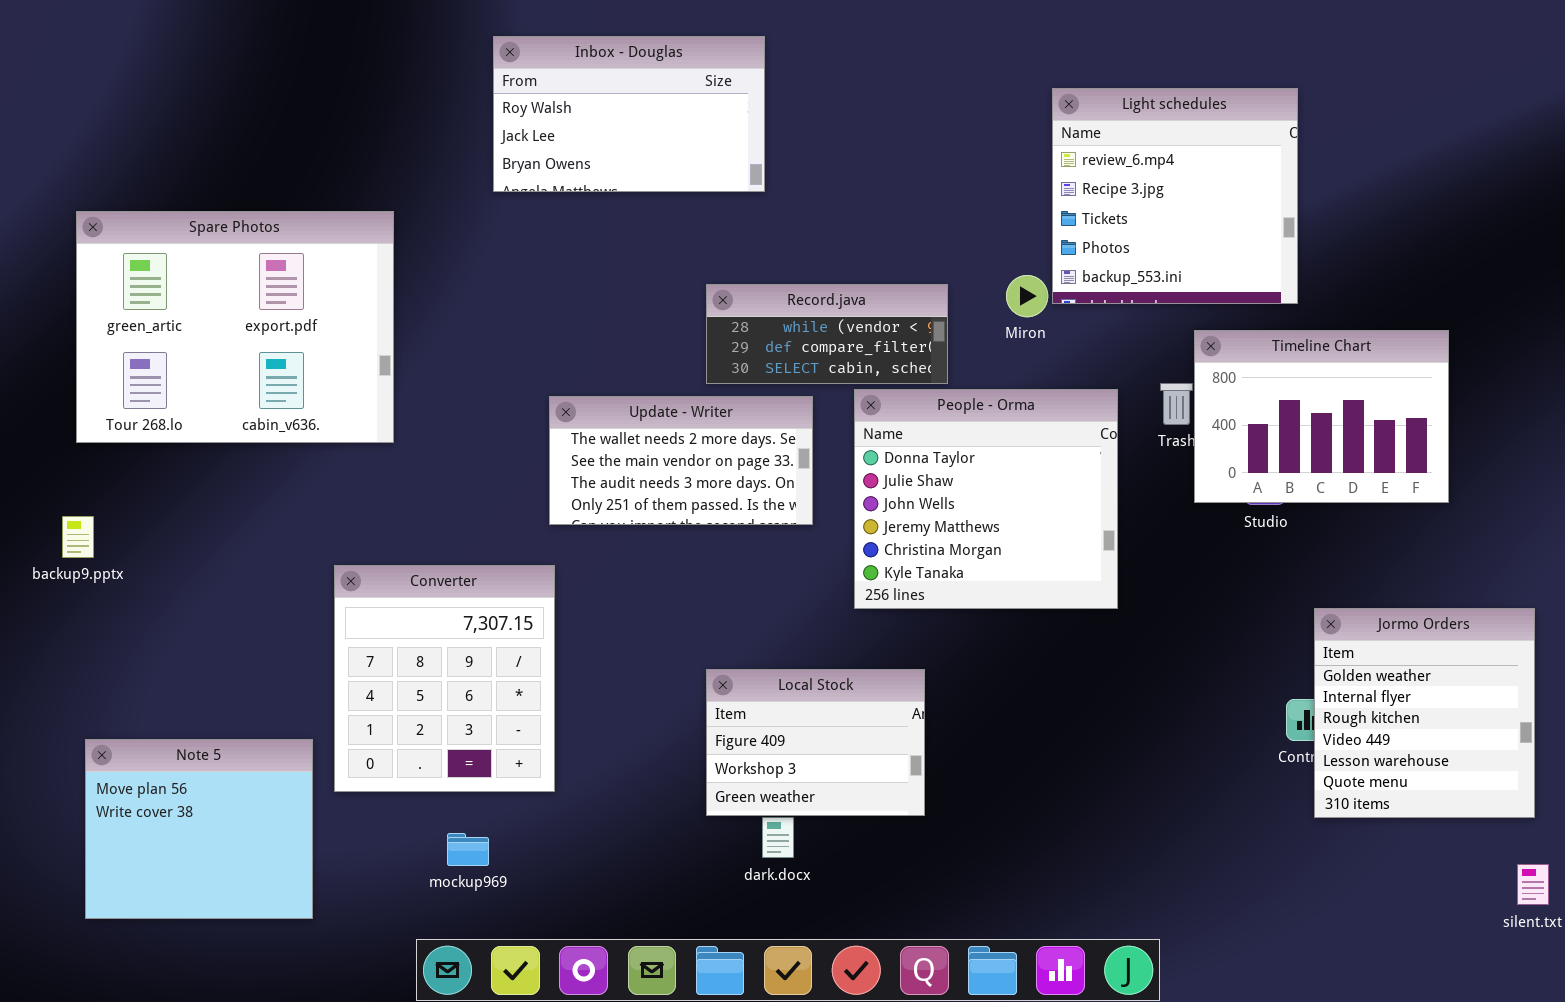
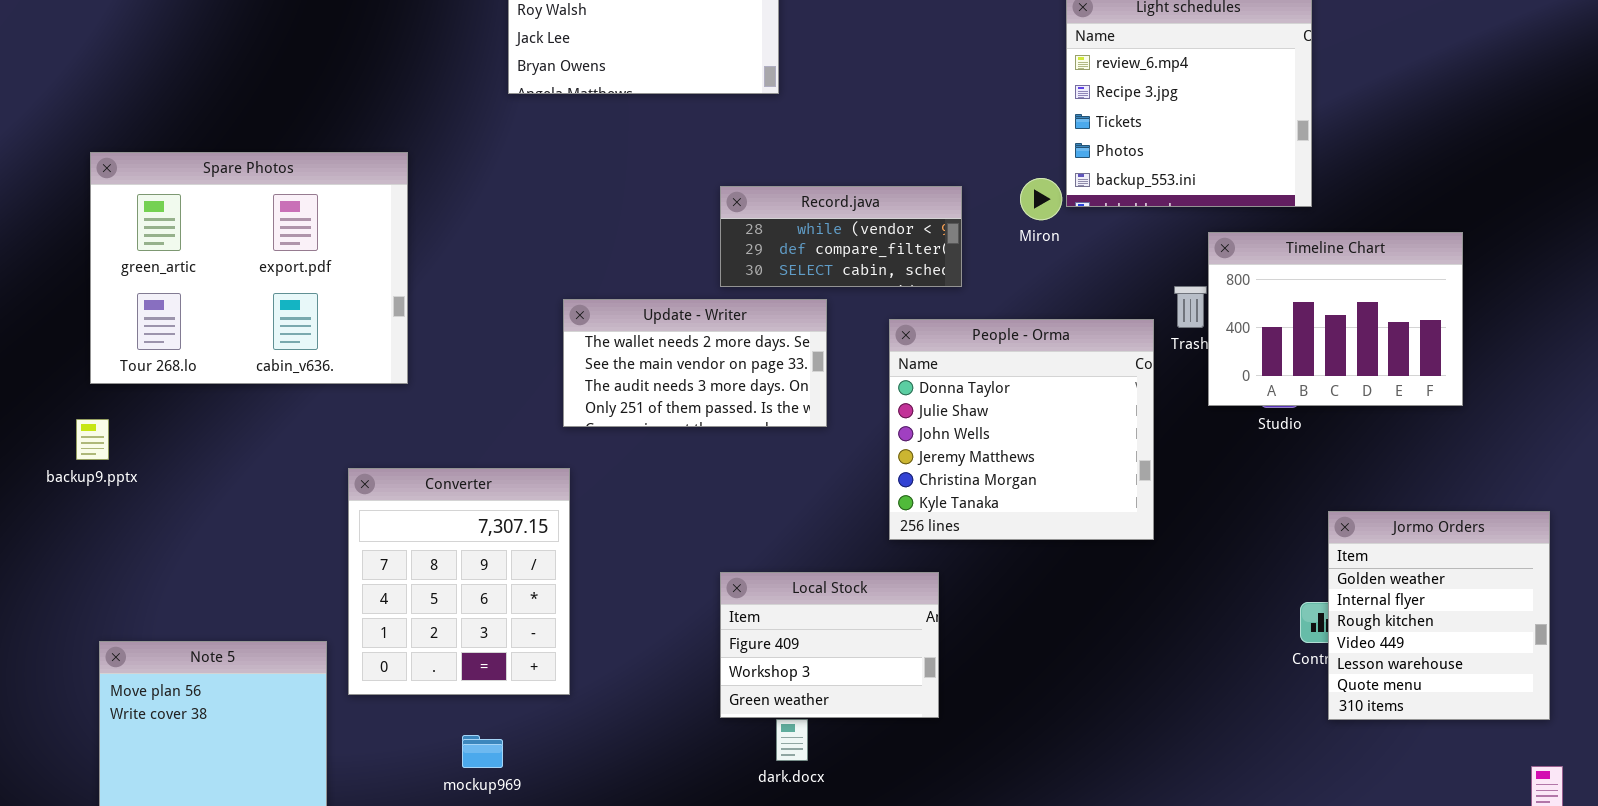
Spare Photos: [76,211,394,443] -> [90,152,408,384], moved
People - Orma: [854,389,1118,609] -> [889,319,1154,540], moved

